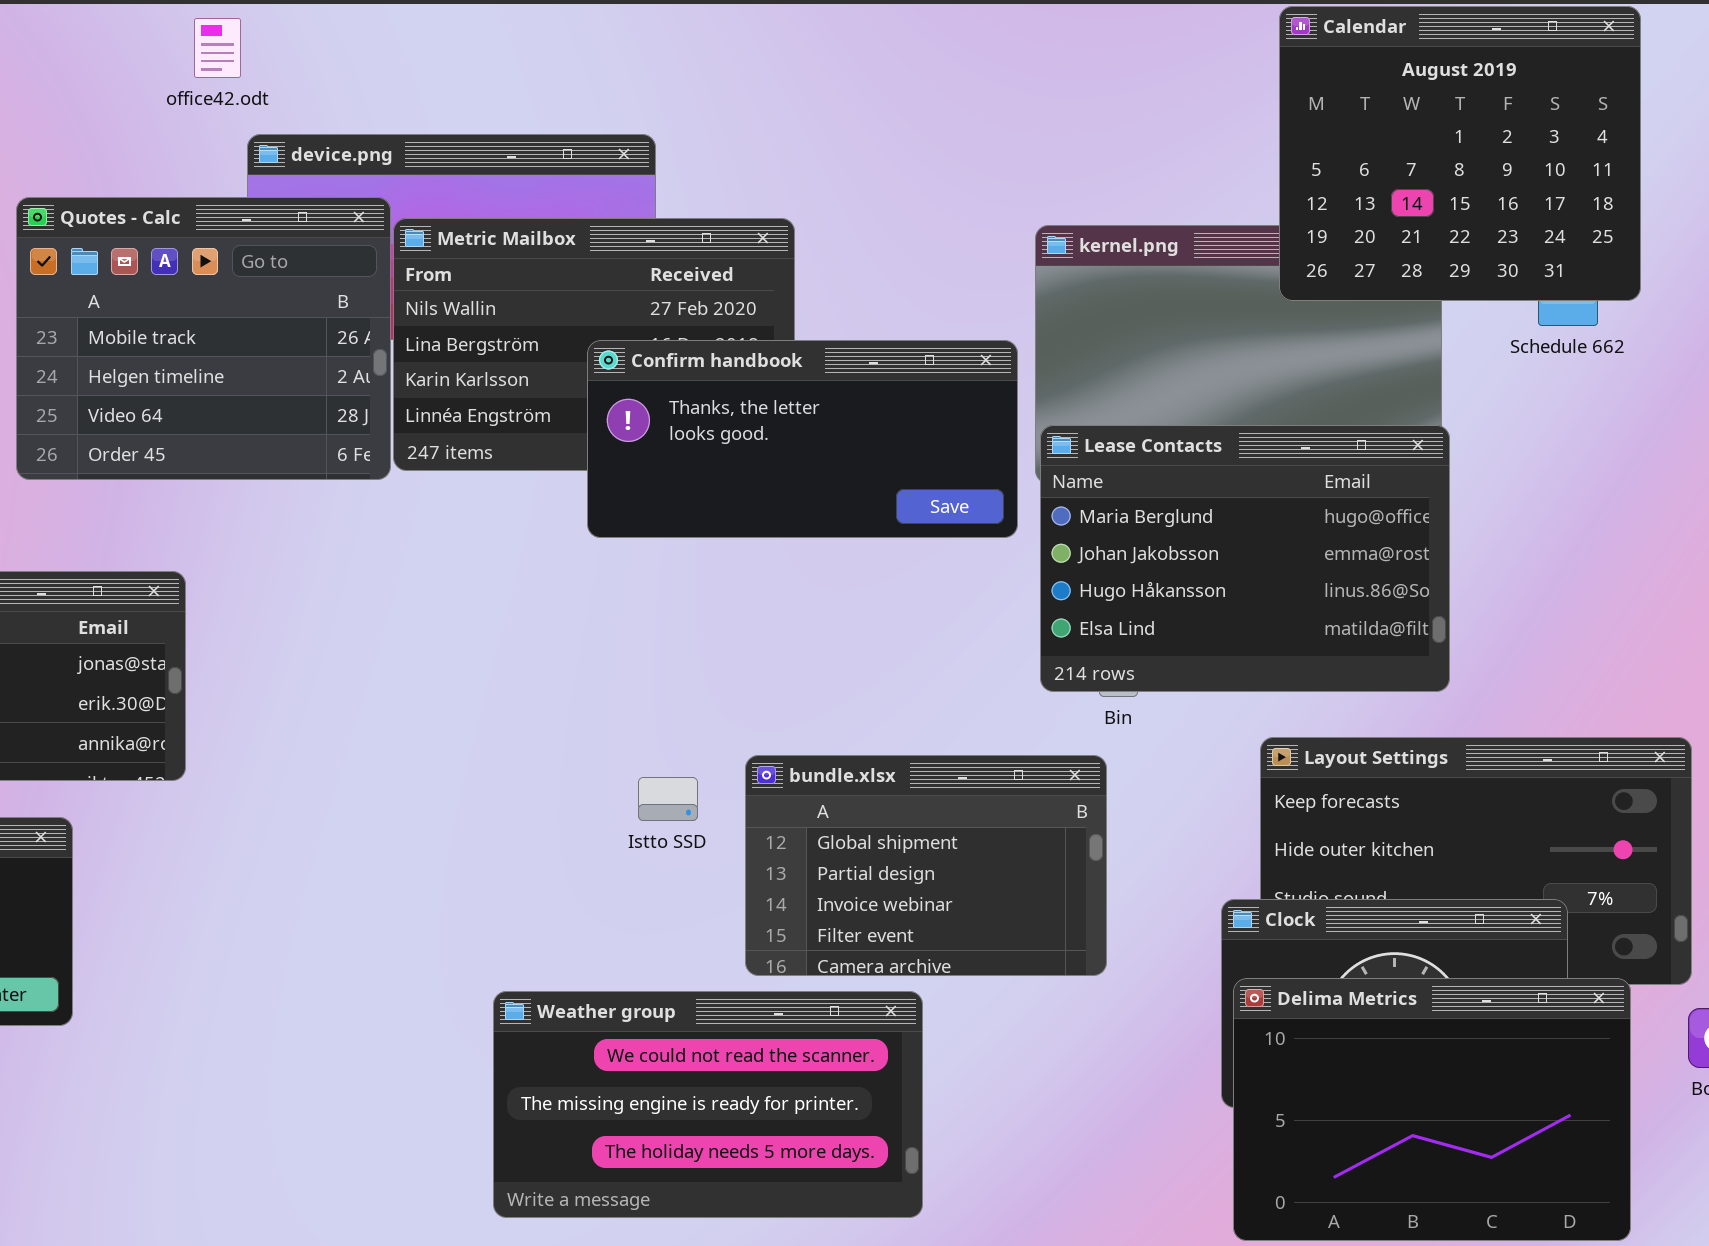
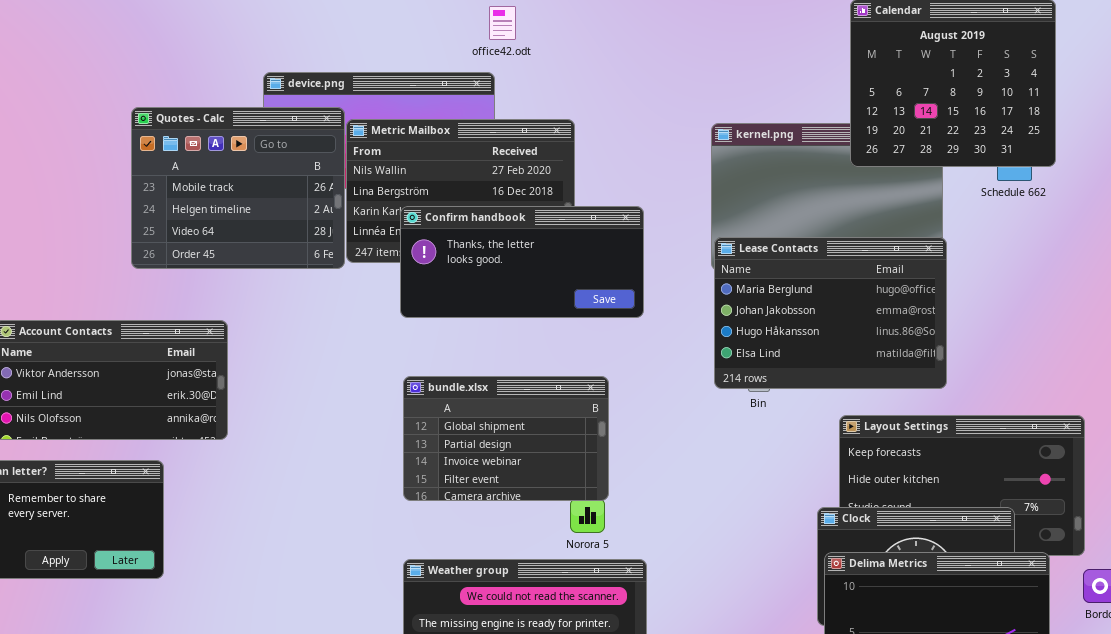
office42.odt: [194,18,241,78] -> [489,6,516,40], moved
Confirm handbook: [587,340,1018,538] -> [400,206,644,318], moved
bundle.xlsx: [745,755,1107,976] -> [403,376,609,501], moved

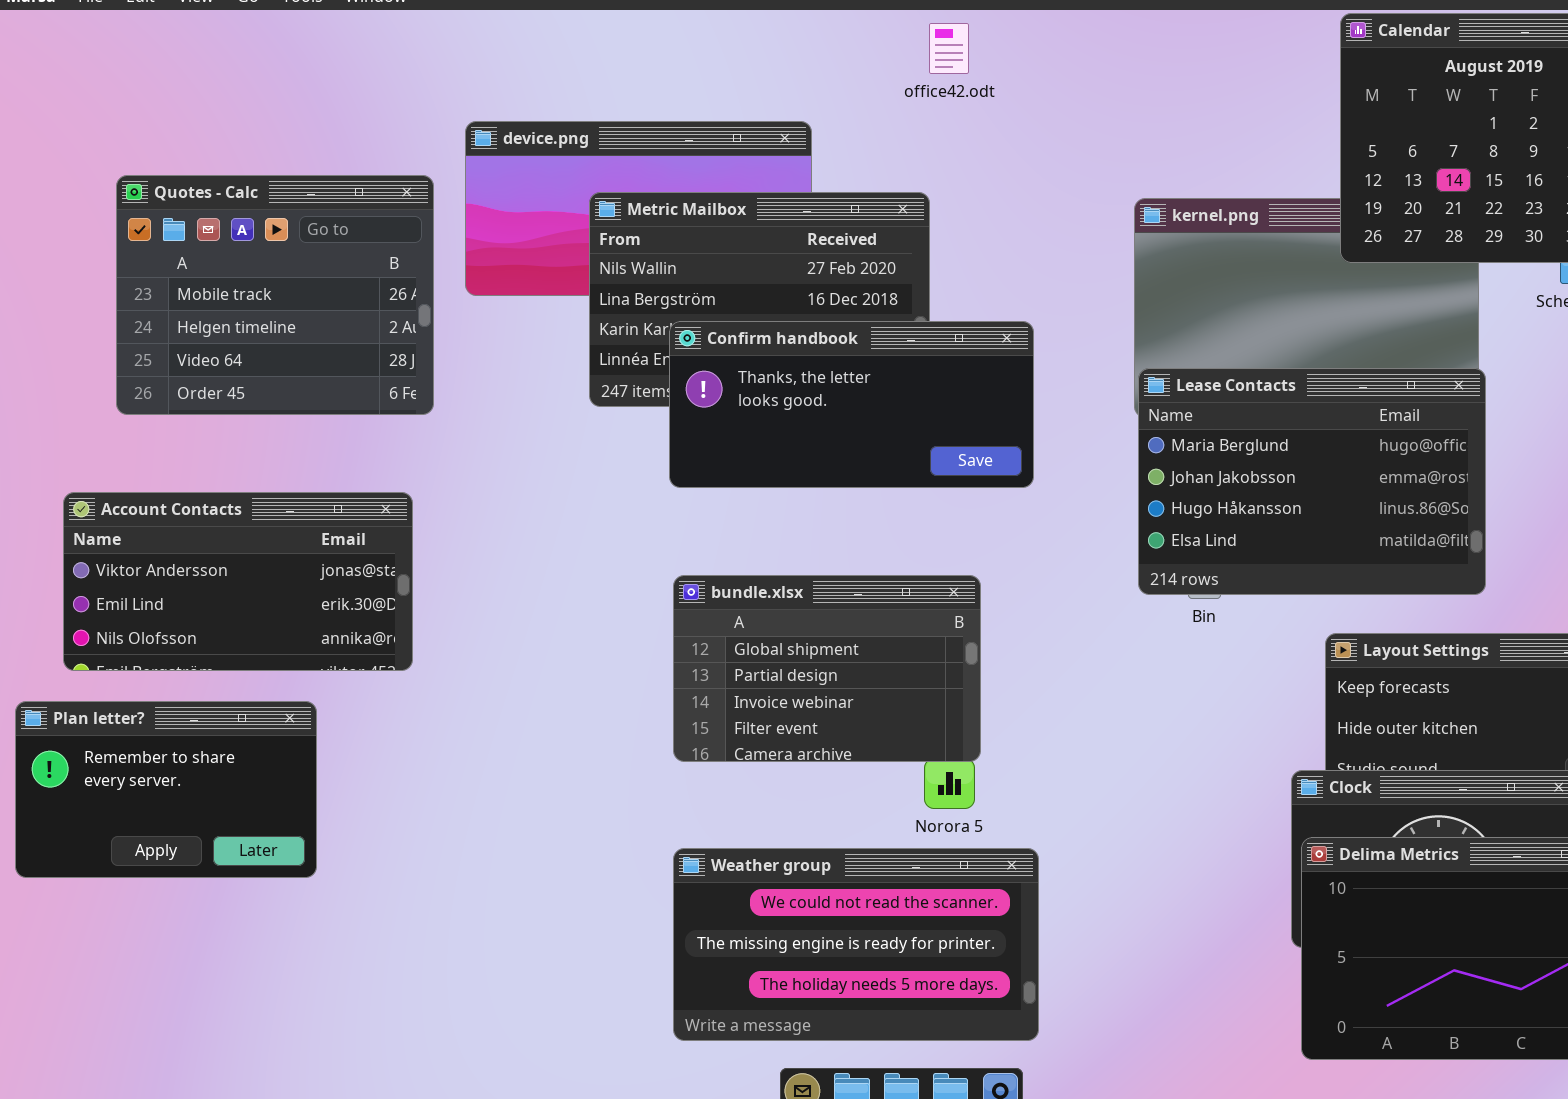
office42.odt: [489,6,516,40] -> [929,23,969,74], moved
Quotes - Calc: [131,107,345,269] -> [116,175,434,415], moved

